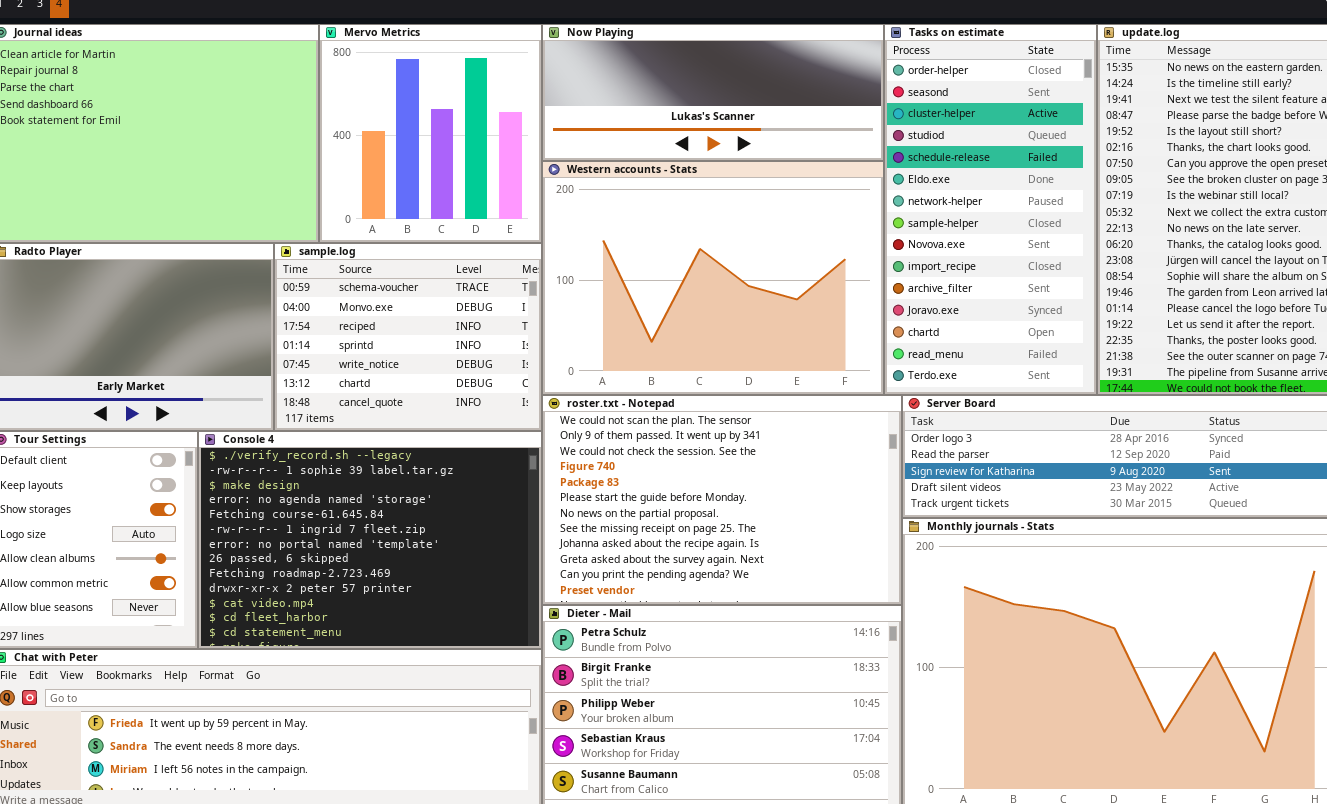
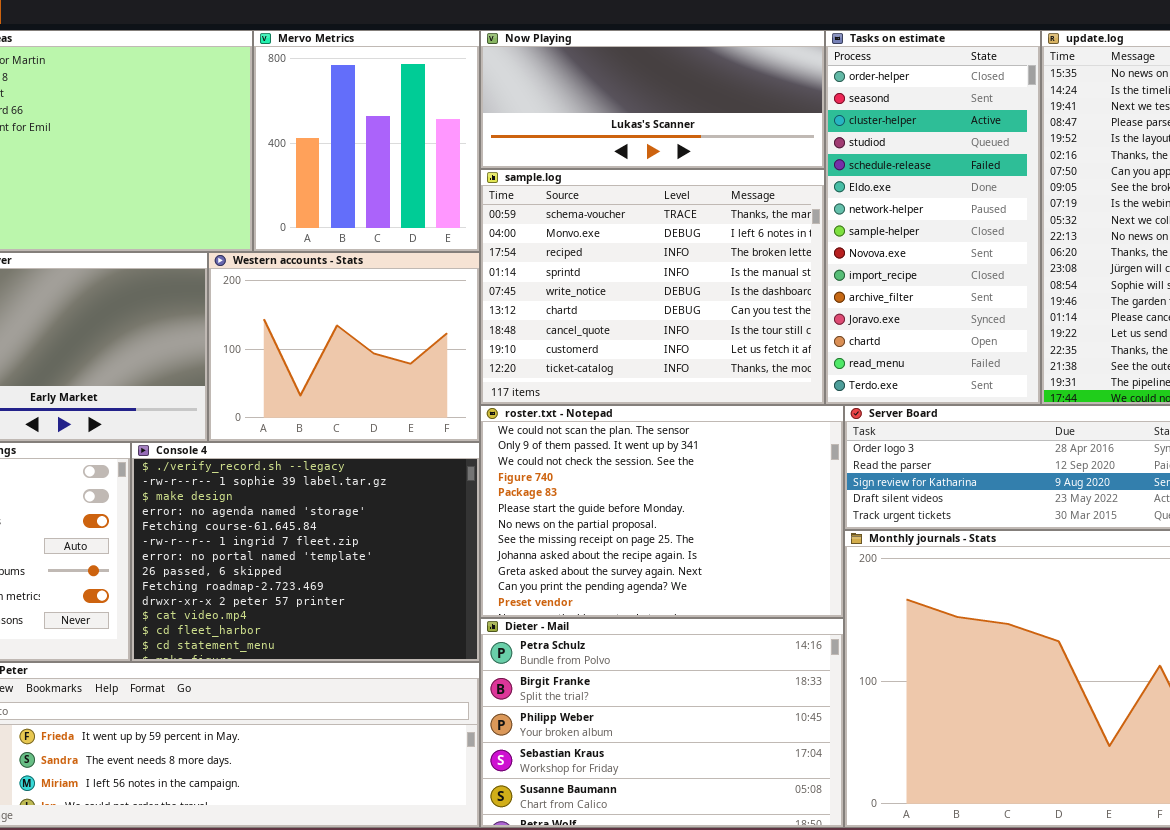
Western accounts - Stats: [542,161,884,395] -> [208,252,480,442], moved, resized
sample.log: [274,243,542,431] -> [480,169,825,405], moved, resized

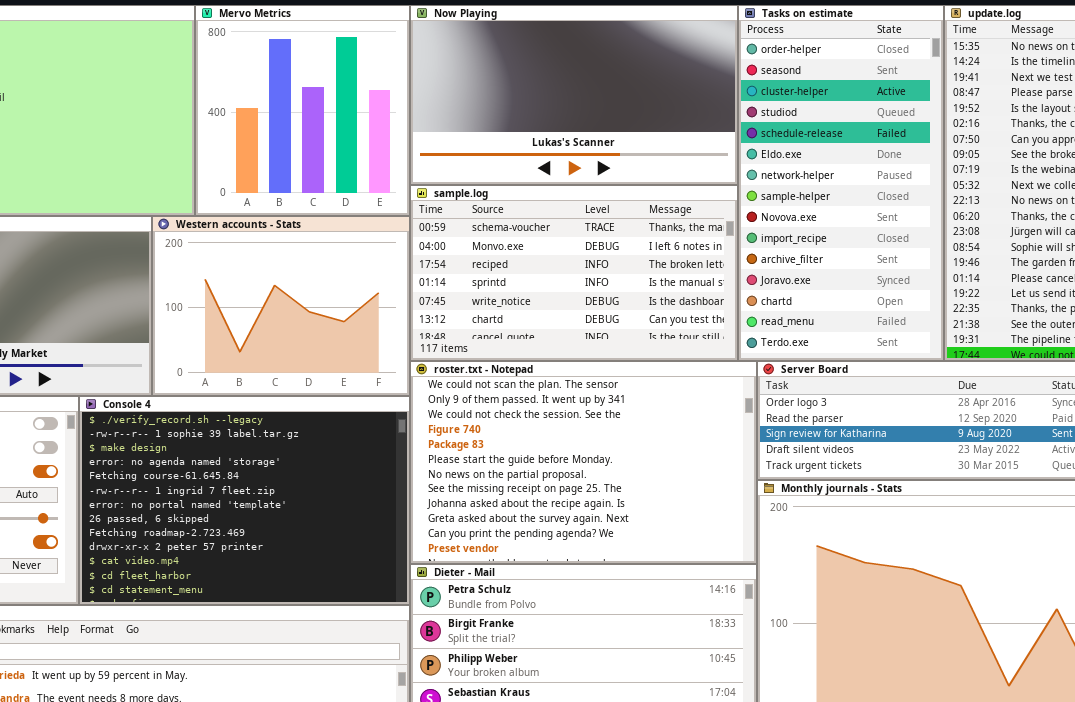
Now Playing: [480,30,825,169] -> [410,5,738,185], resized
sample.log: [480,169,825,405] -> [410,185,738,361], resized

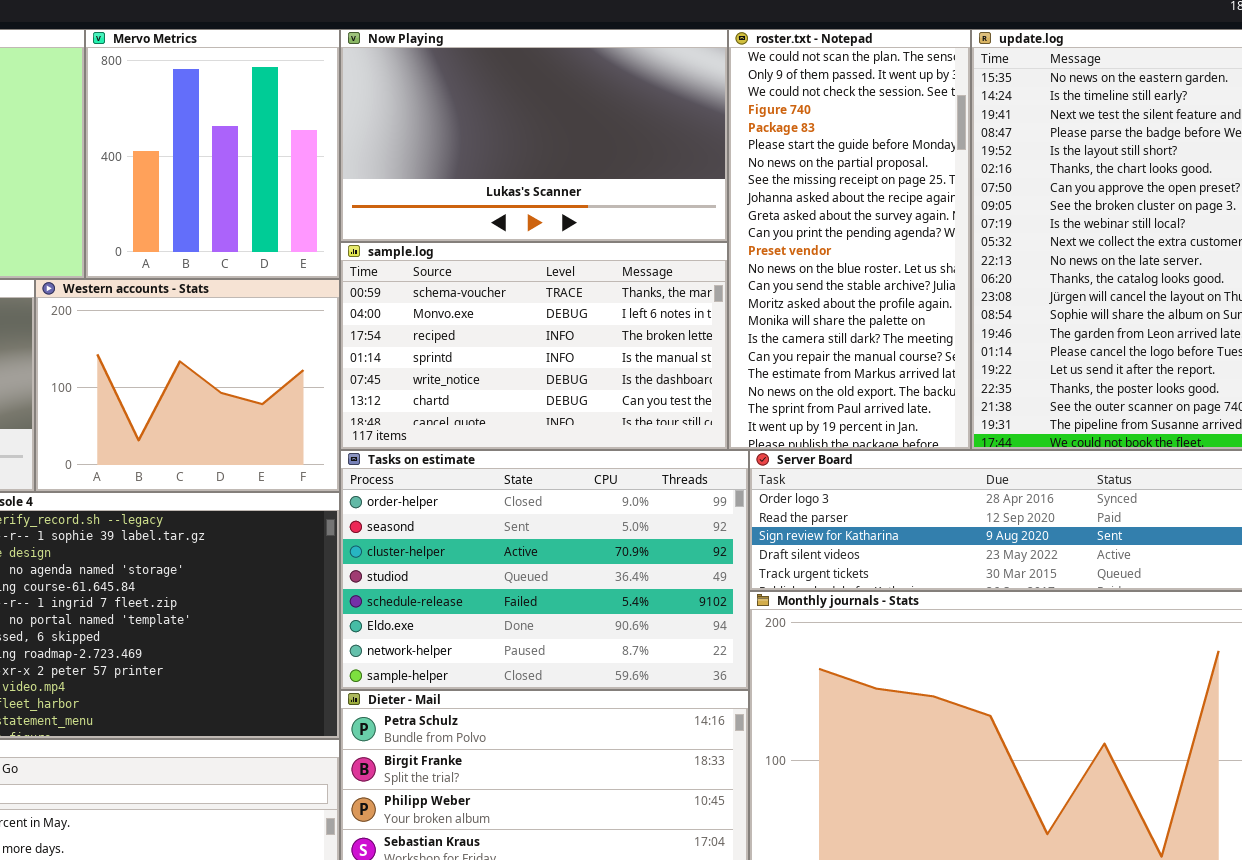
Tasks on estimate: [738,5,944,361] -> [340,450,749,690], moved, resized
roster.txt - Notepad: [410,361,757,564] -> [728,29,971,450], moved, resized

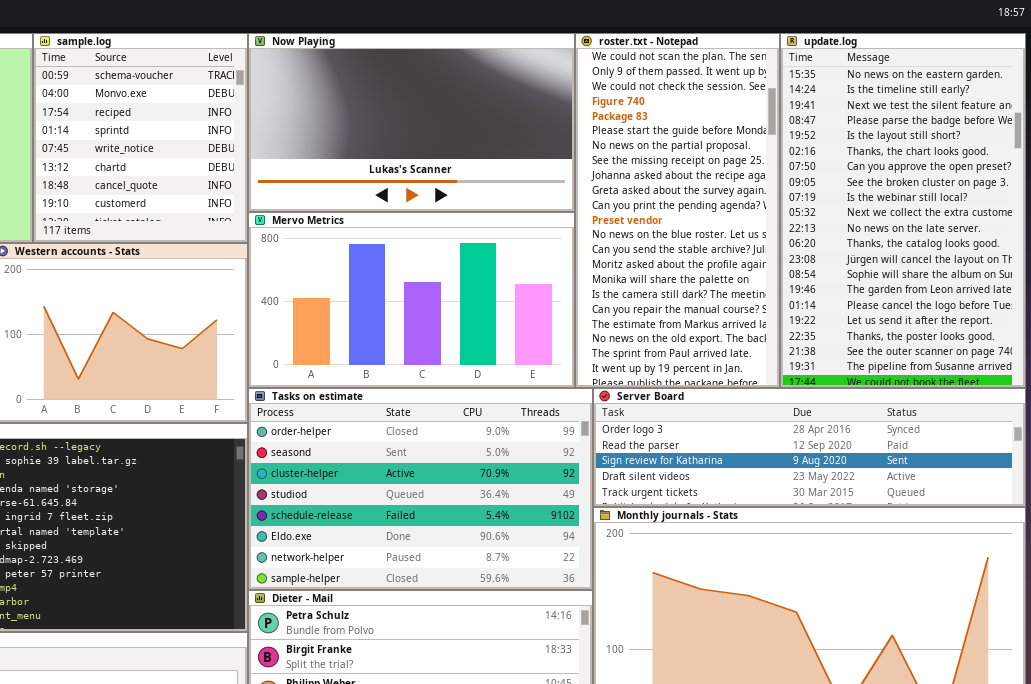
Mervo Metrics: [85,29,340,279] -> [248,212,575,388], moved, resized
sample.log: [340,242,728,450] -> [33,33,248,243], moved, resized

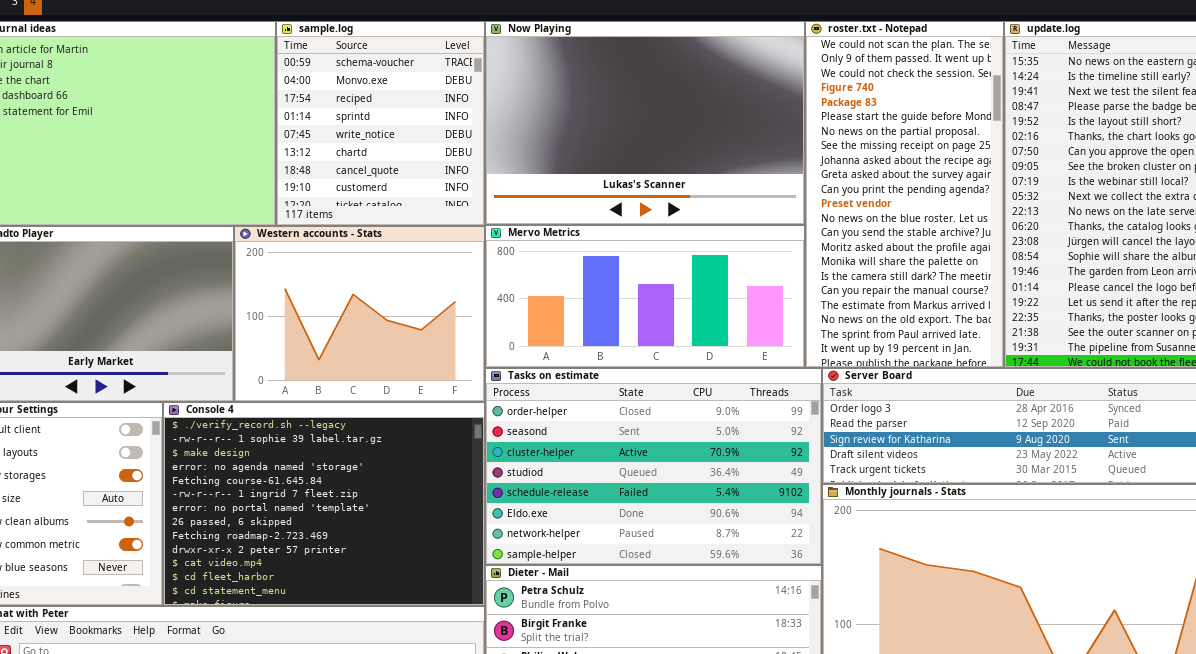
Now Playing: [248,33,575,212] -> [485,21,805,225], resized
Mervo Metrics: [248,212,575,388] -> [485,225,805,368], resized

